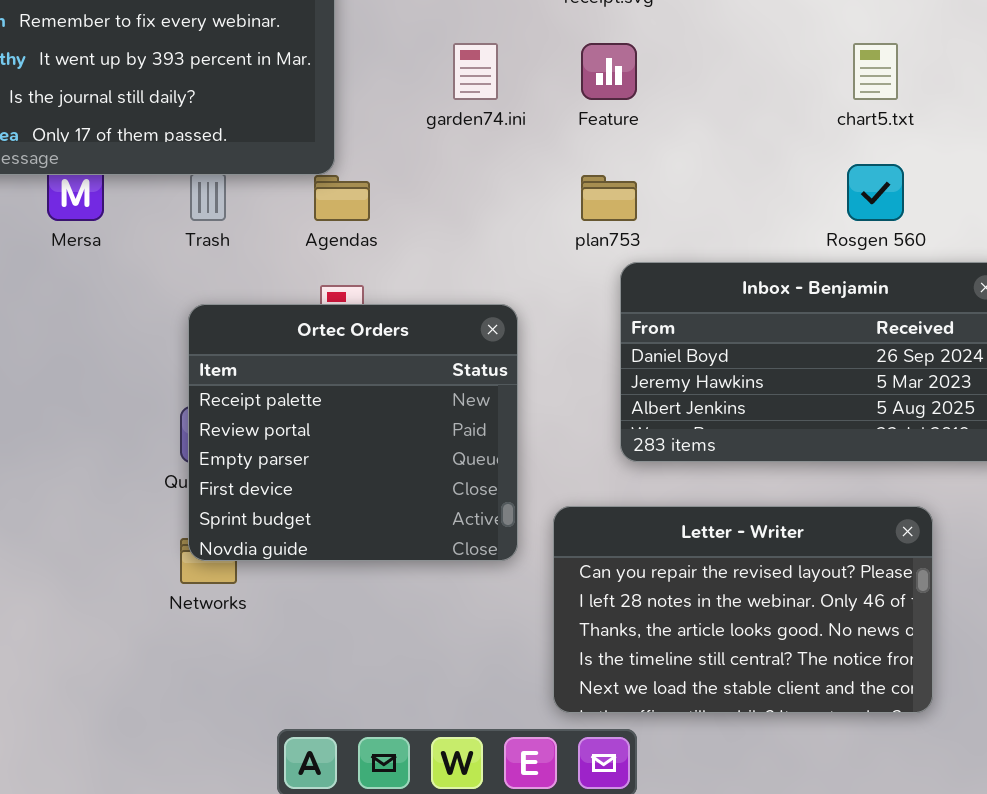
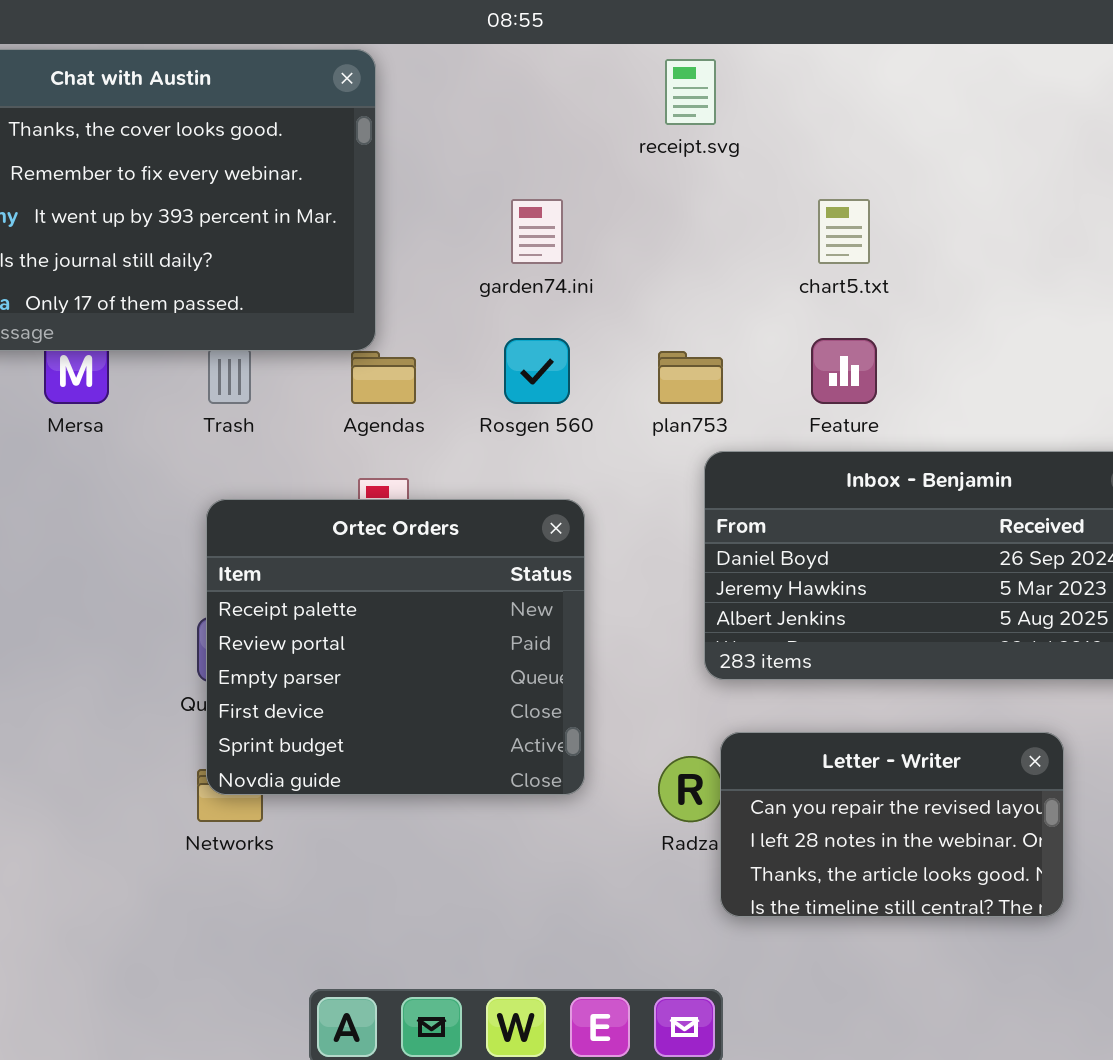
Feature: [581,43,637,100] -> [811,338,877,404], moved
chart5.txt: [853,43,898,100] -> [818,199,870,264], moved
Rosgen 560: [847,164,904,221] -> [504,338,570,404], moved
Letter - Writer: [553,506,933,713] -> [720,732,1064,917], resized

